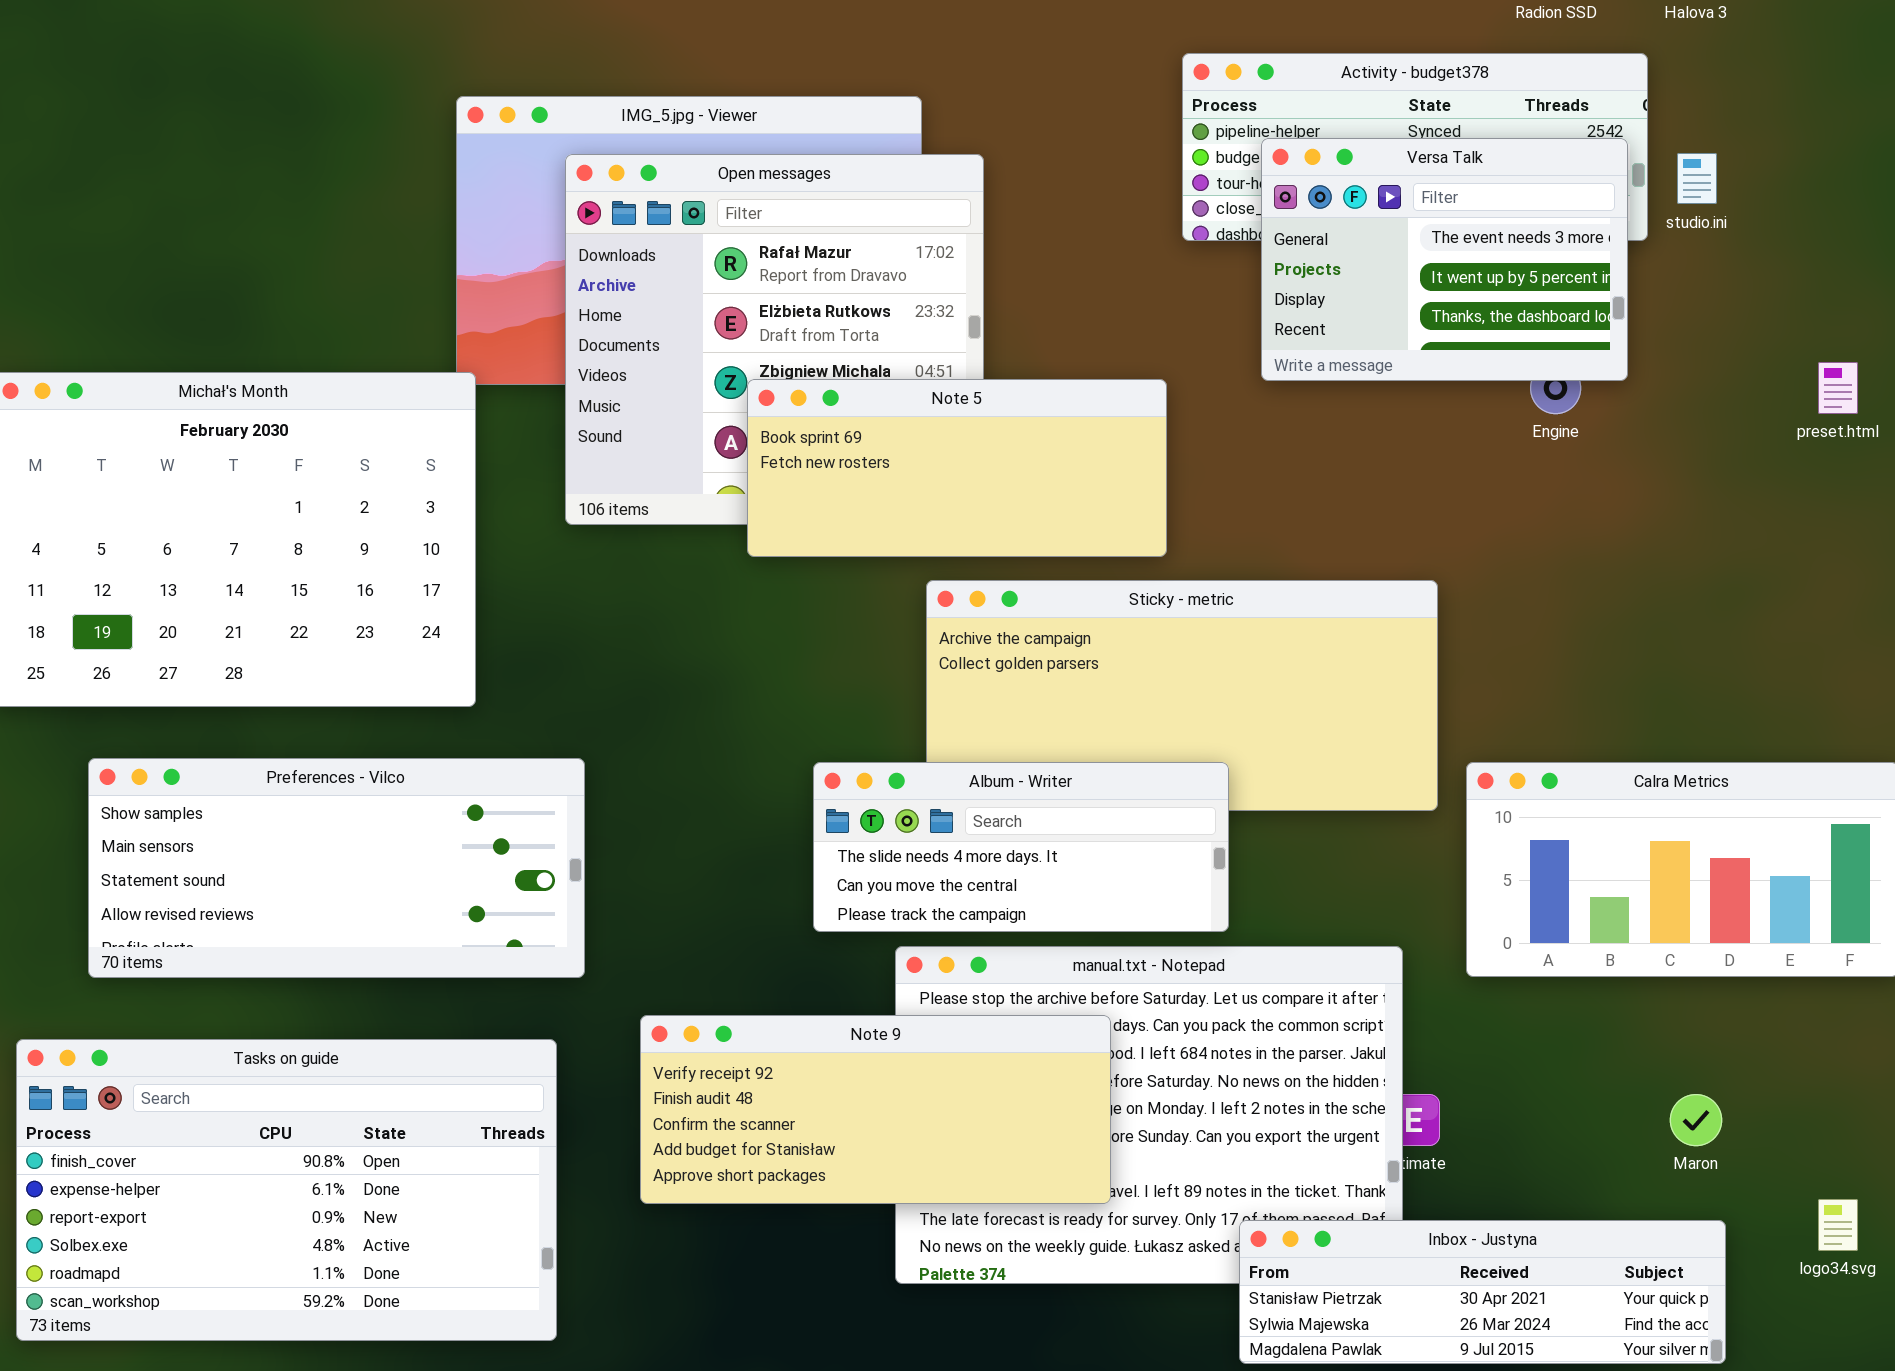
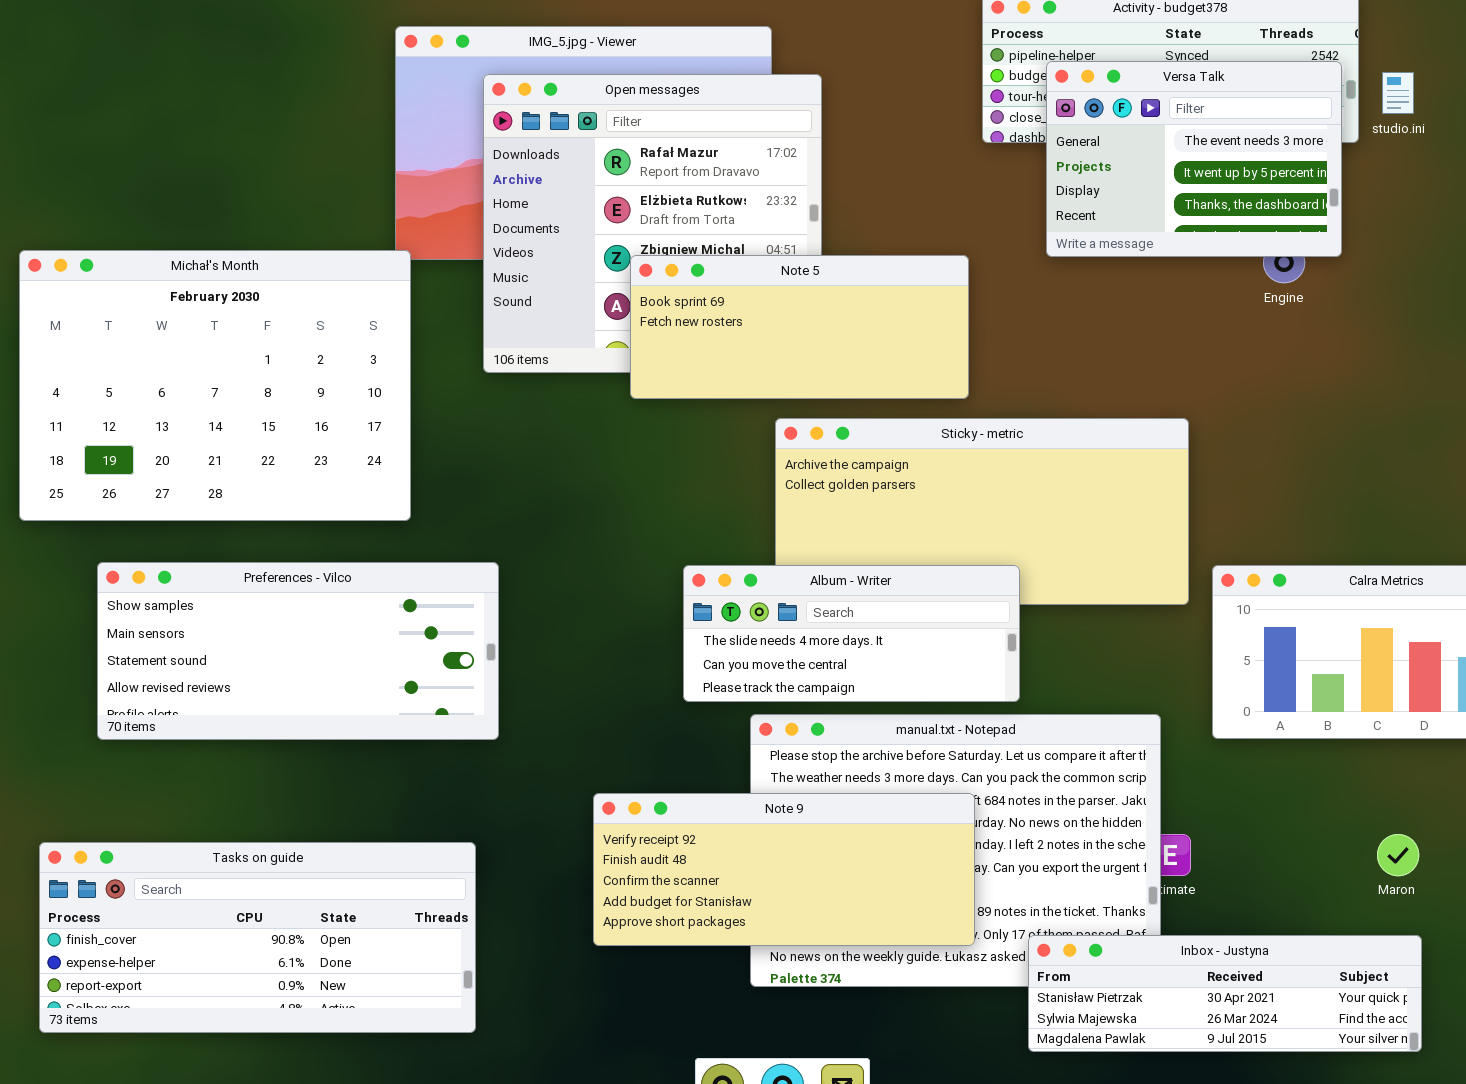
Note 9: [640,1015,1111,1204] -> [593,793,975,946], moved
Tasks on guide: [16,1039,557,1341] -> [39,842,476,1033], resized

